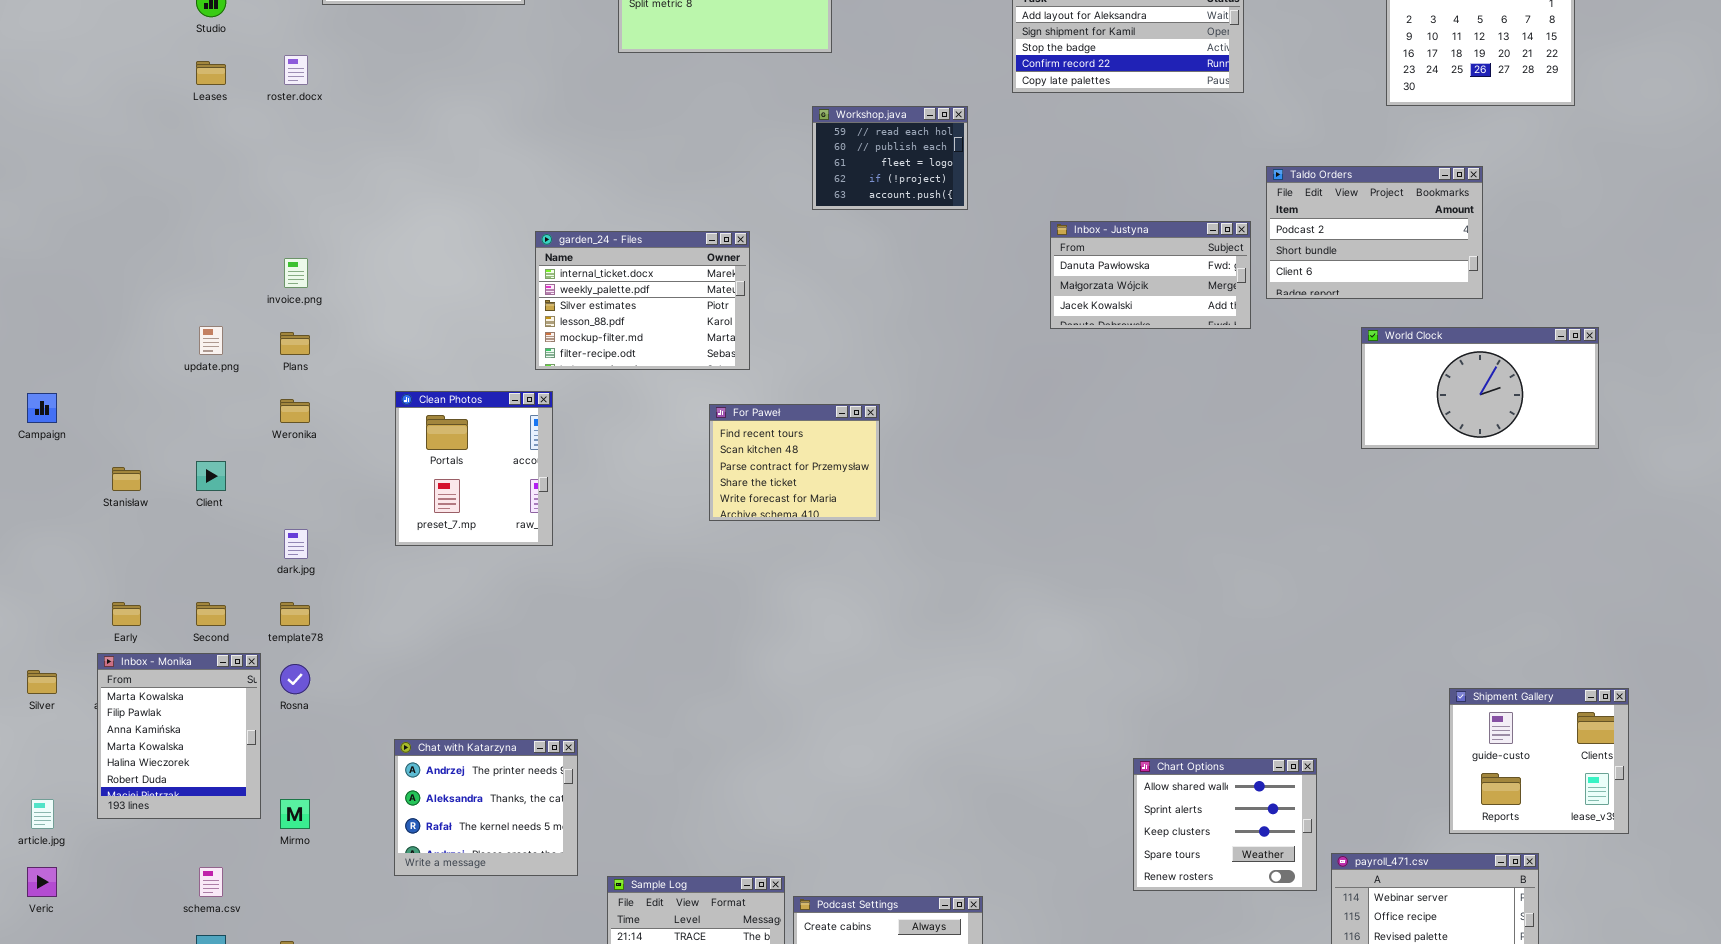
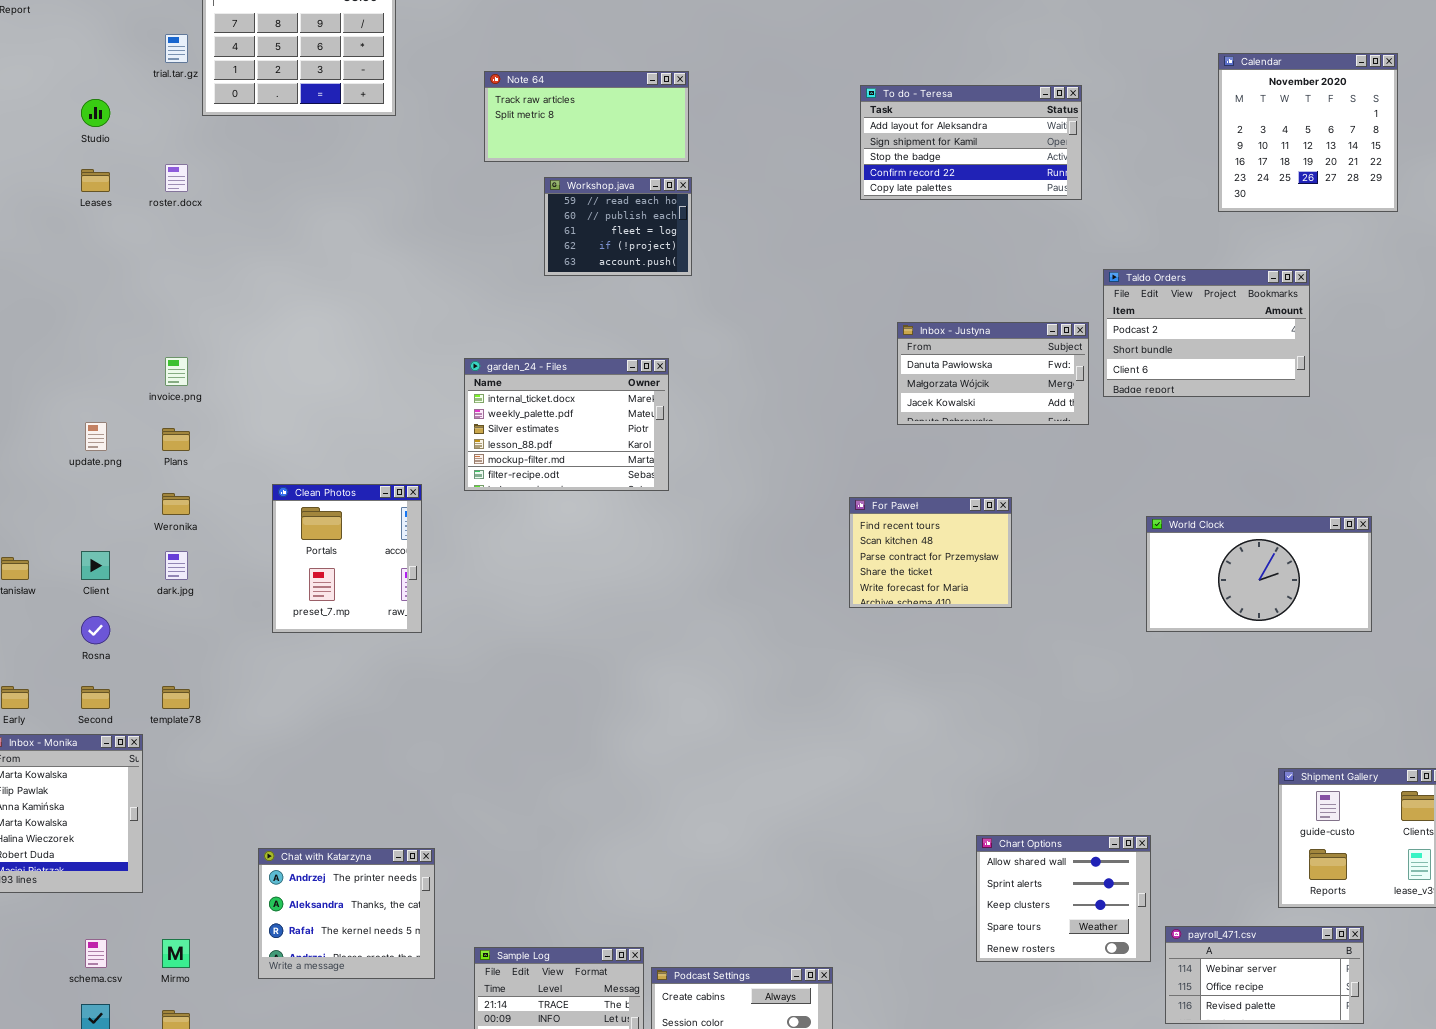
Workshop.java: [812,106,968,210] -> [544,177,692,276], moved
garden_24 - Files: [535,231,750,370] -> [464,358,669,491], moved
World Clock: [1361,327,1599,449] -> [1146,516,1372,632], moved
For Paweł: [709,404,880,521] -> [849,497,1012,608], moved
dark.jpg: [284,529,308,559] -> [165,551,188,580], moved
Rosna: [280,664,310,694] -> [81,616,110,644], moved
Chat with Katarzyna: [394,739,578,876] -> [258,848,435,979], moved
Mirmo: [280,799,310,829] -> [162,939,190,968], moved

